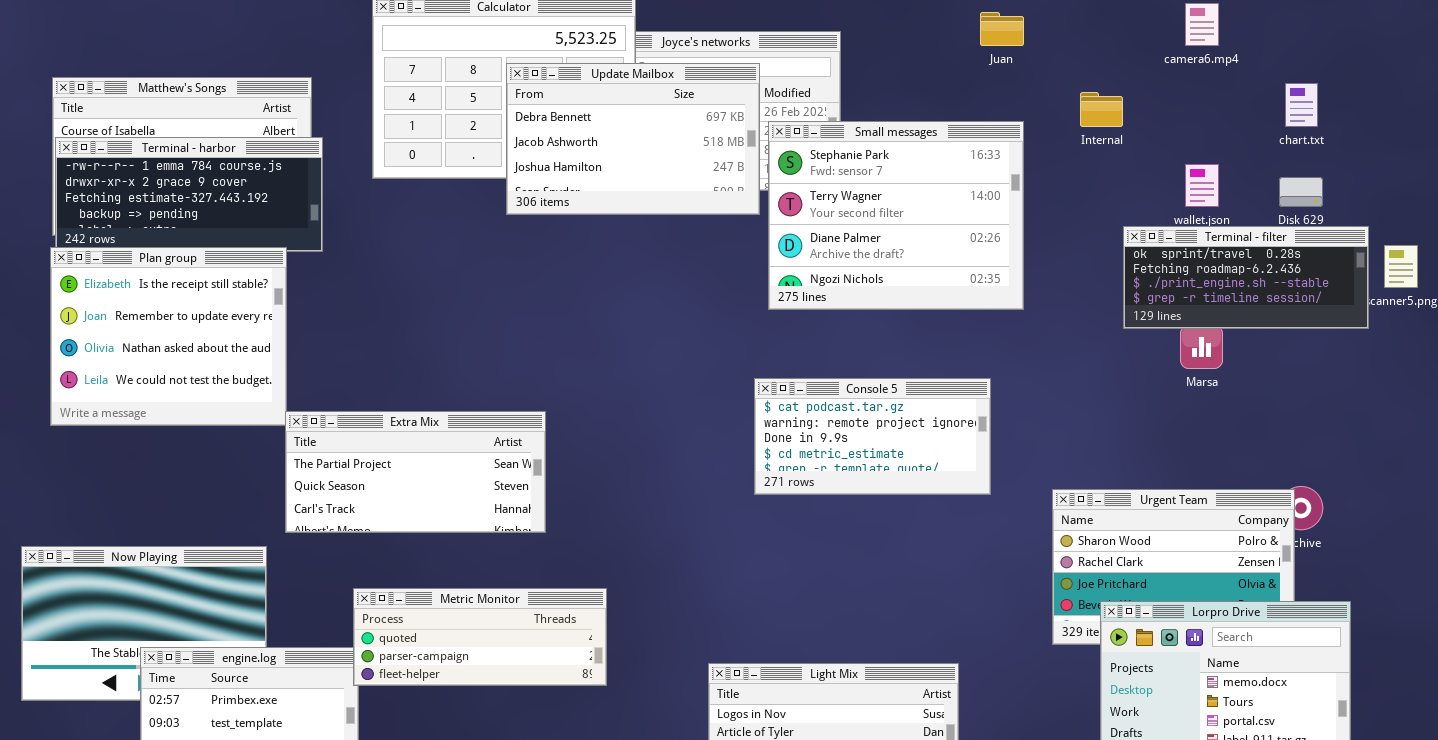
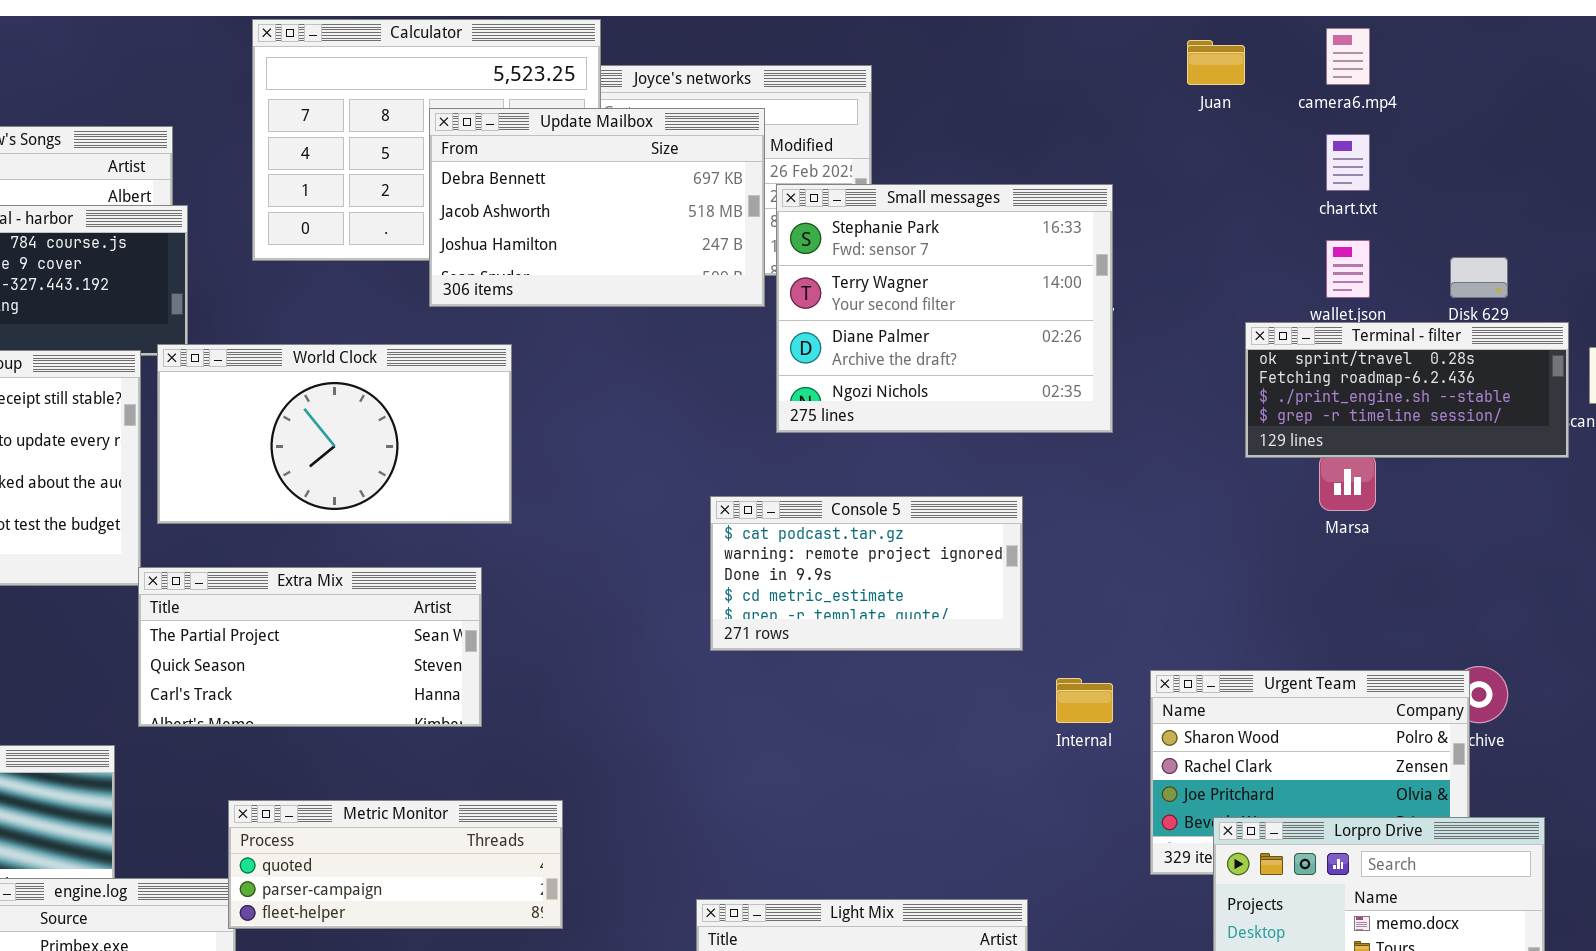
Juan: [980,12,1024,46] -> [1187,40,1245,85], moved
chart.txt: [1285,83,1318,127] -> [1326,134,1370,191], moved
Internal: [1080,92,1123,127] -> [1056,678,1113,723], moved
World Clock: none -> [157,344,512,524], opened
Console 5: [754,378,991,495] -> [710,496,1023,651], moved

